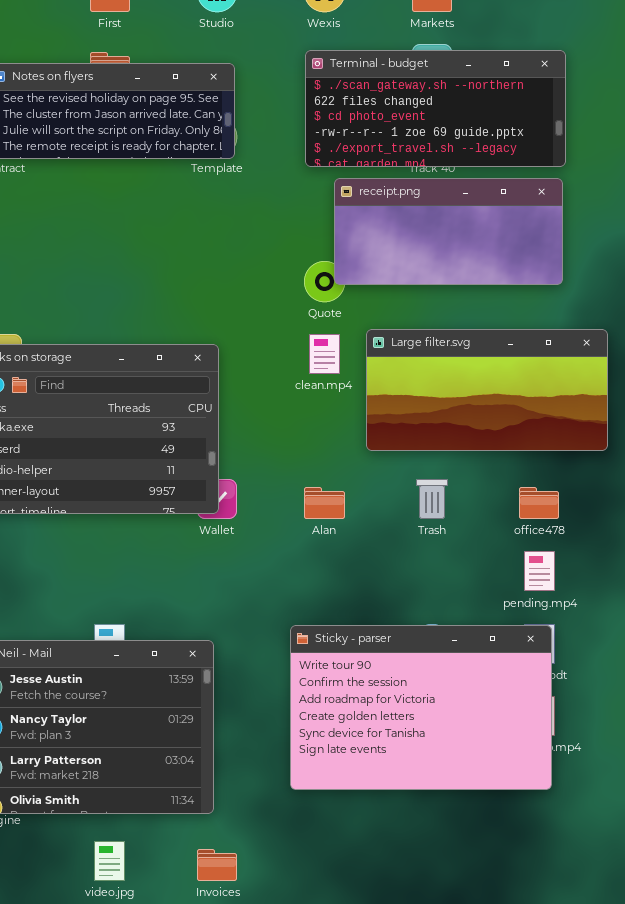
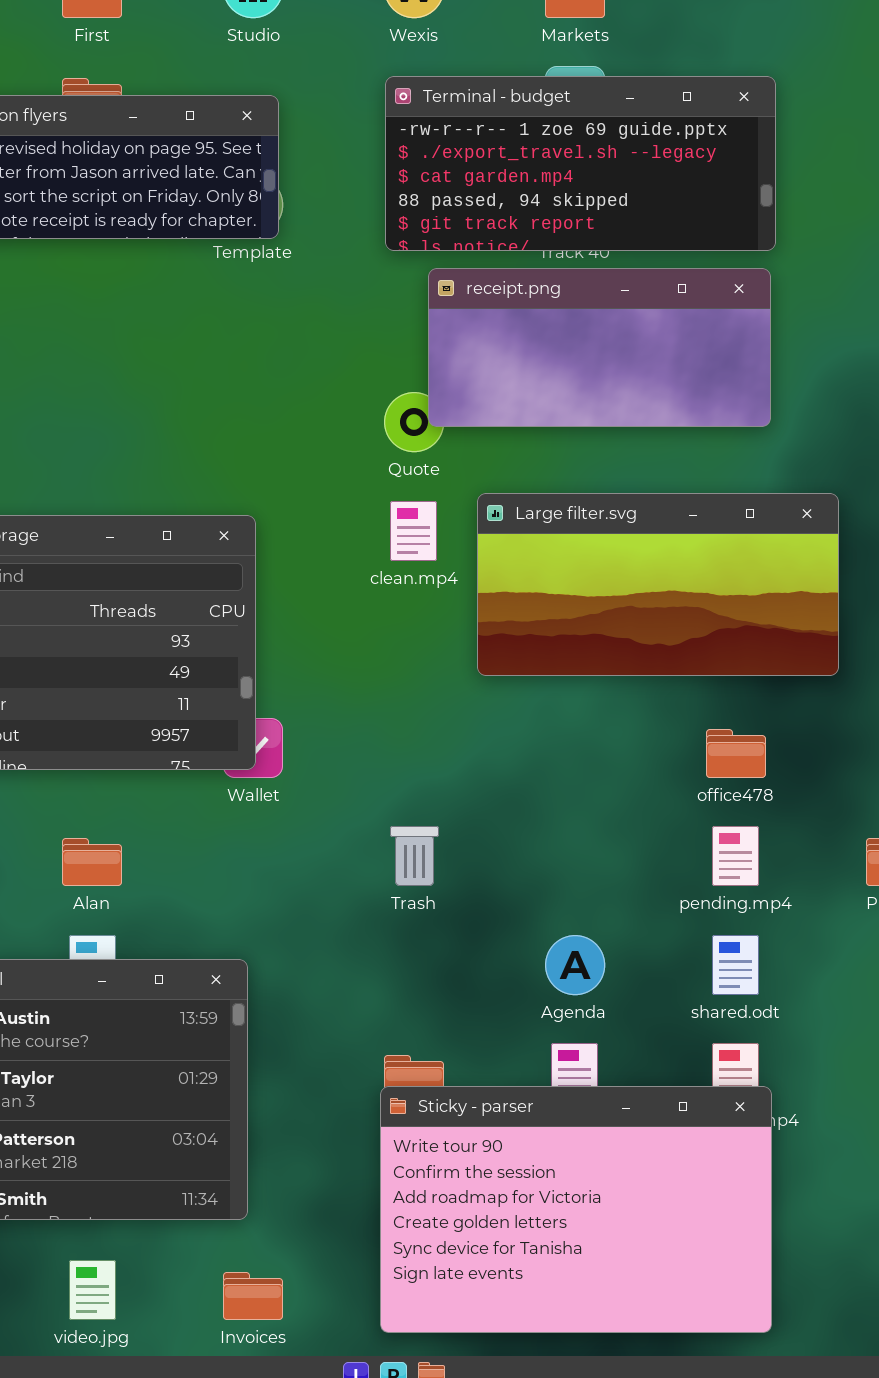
Terminal - budget: [305,50,566,167] -> [385,76,776,251], scrolled down 3 rows
Trash: [416,479,448,519] -> [390,826,439,886], moved
Alan: [304,487,345,519] -> [62,838,122,886], moved
Sticky - parser: [290,625,552,790] -> [380,1086,772,1333], moved

